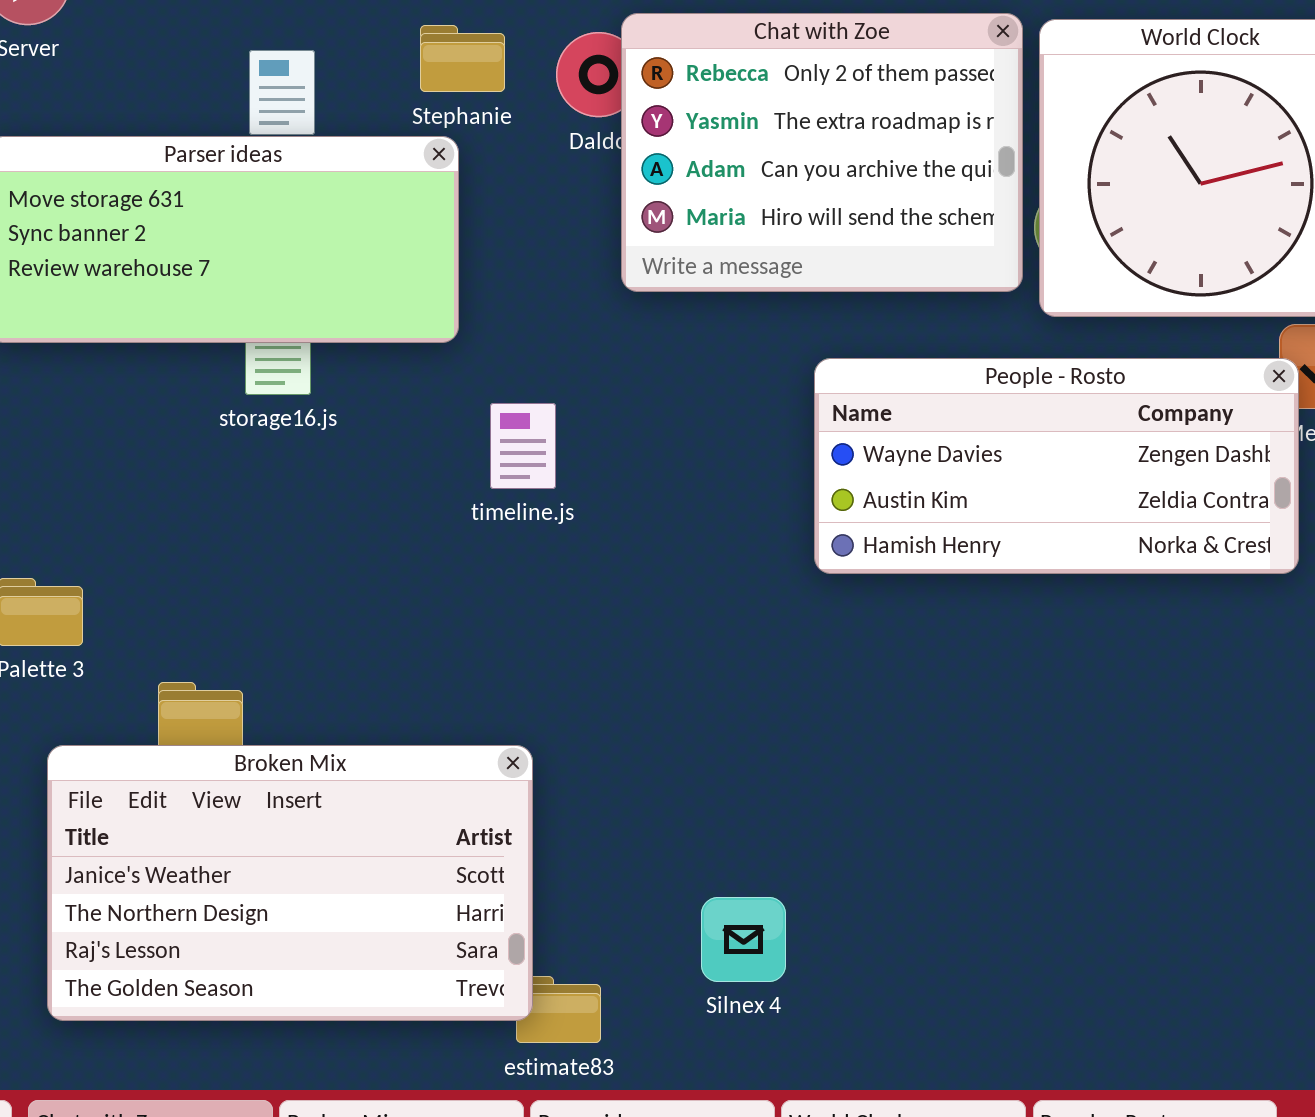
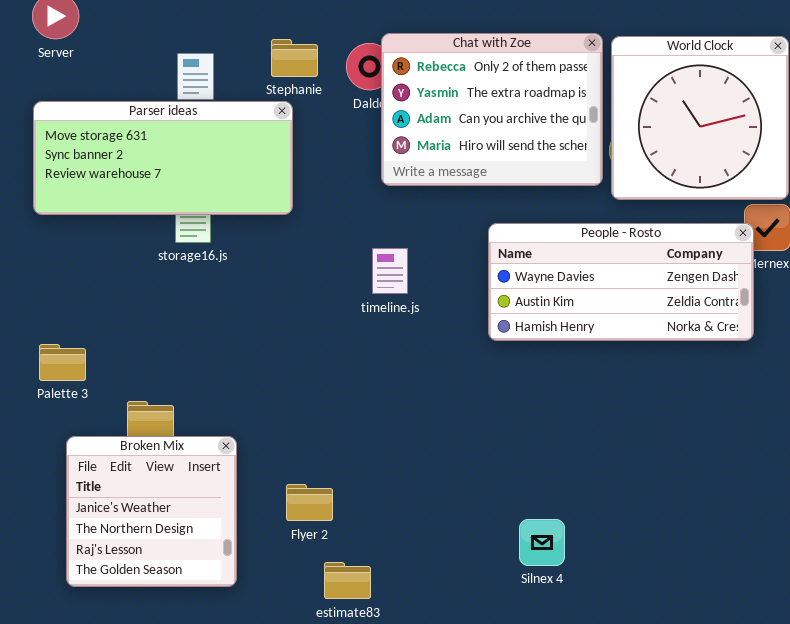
timeline.js: [490,403,556,489] -> [372,248,408,294], moved
Broken Mix: [47,745,533,1021] -> [66,436,237,587], resized
Silnex 4: [701,897,786,982] -> [519,519,565,566], moved

